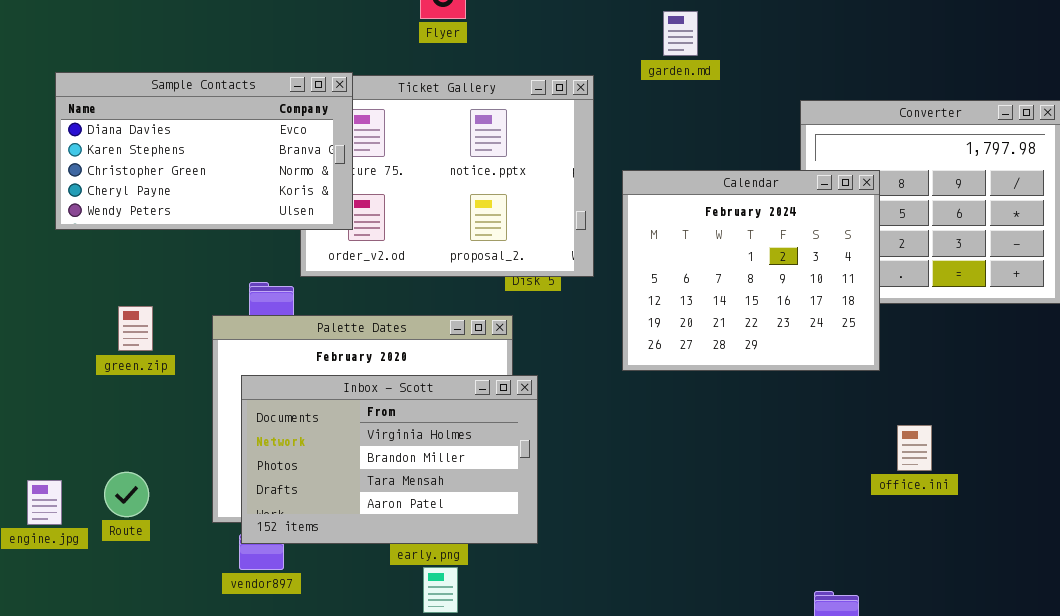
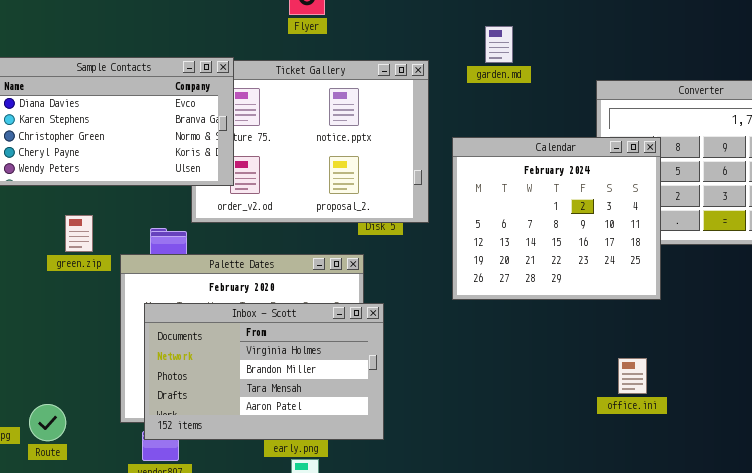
garden.md: [663,11,698,56] -> [485,26,513,63], moved
green.zip: [118,306,153,351] -> [65,215,93,252], moved
office.ini: [897,425,932,471] -> [618,358,647,394], moved
Route: [104,472,149,517] -> [29,404,66,441], moved

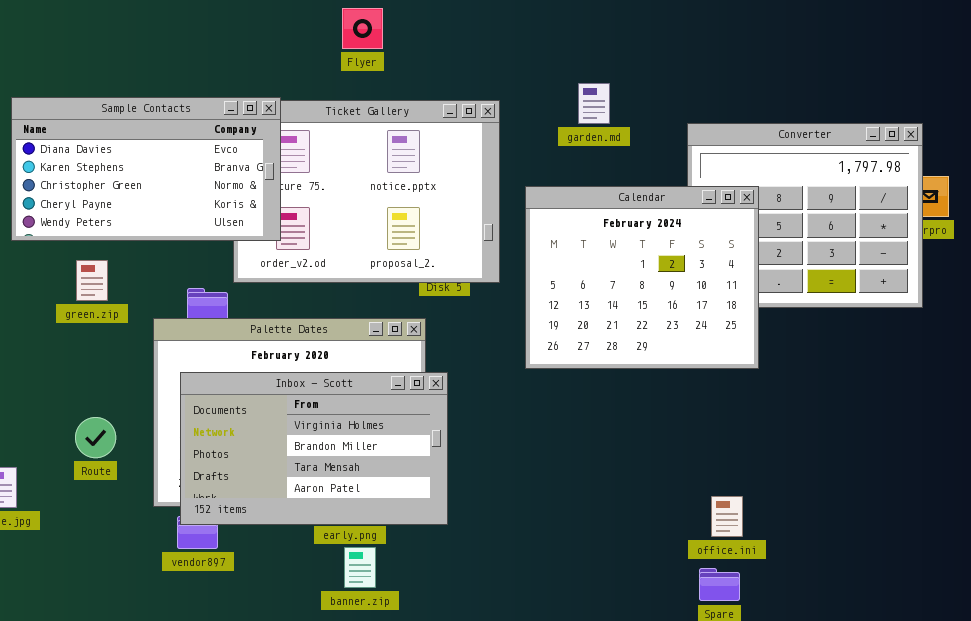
garden.md: [485,26,513,63] -> [578,83,610,124], moved
green.zip: [65,215,93,252] -> [76,260,108,301], moved
office.ini: [618,358,647,394] -> [711,496,743,537], moved
Route: [29,404,66,441] -> [75,417,116,458], moved

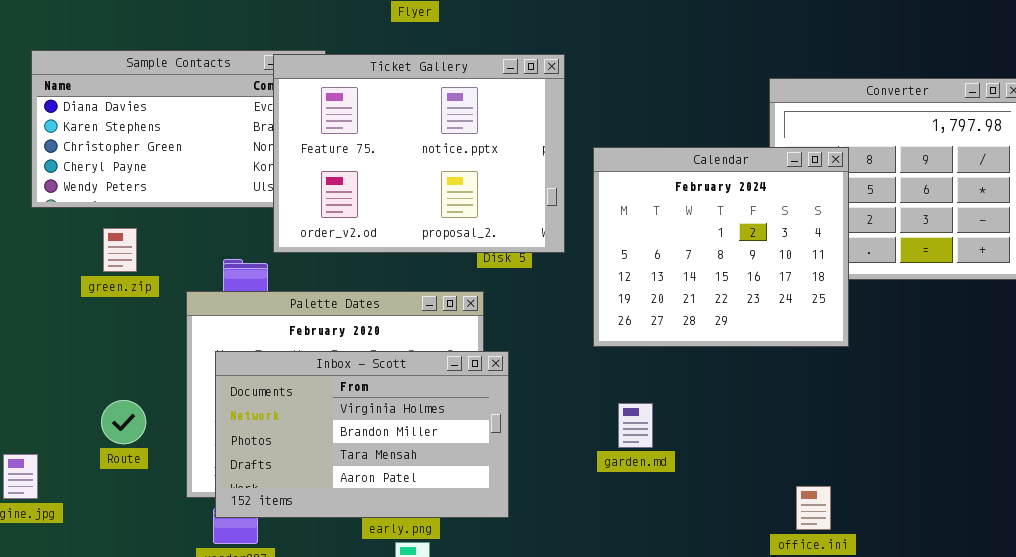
garden.md: [578,83,610,124] -> [618,403,653,448], moved
Ticket Gallery: [233,100,500,283] -> [273,54,565,253], raised

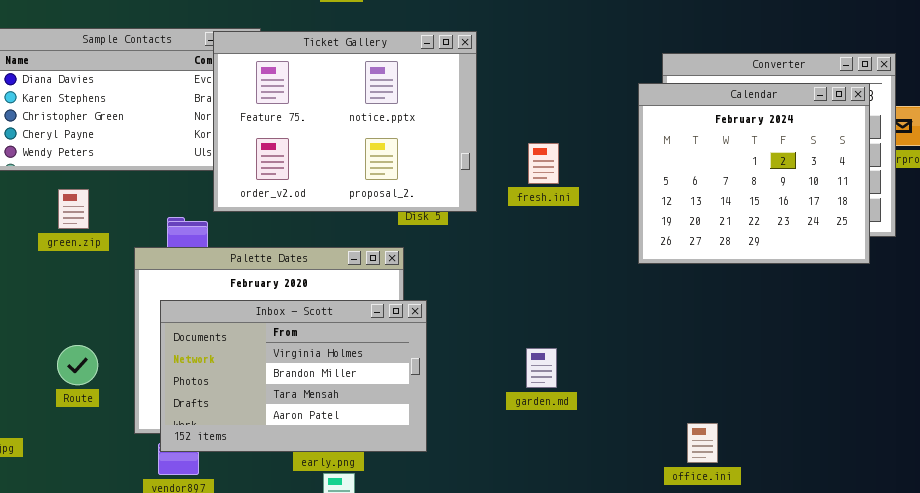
Calendar: [593,147,849,347] -> [638,83,870,264], moved

